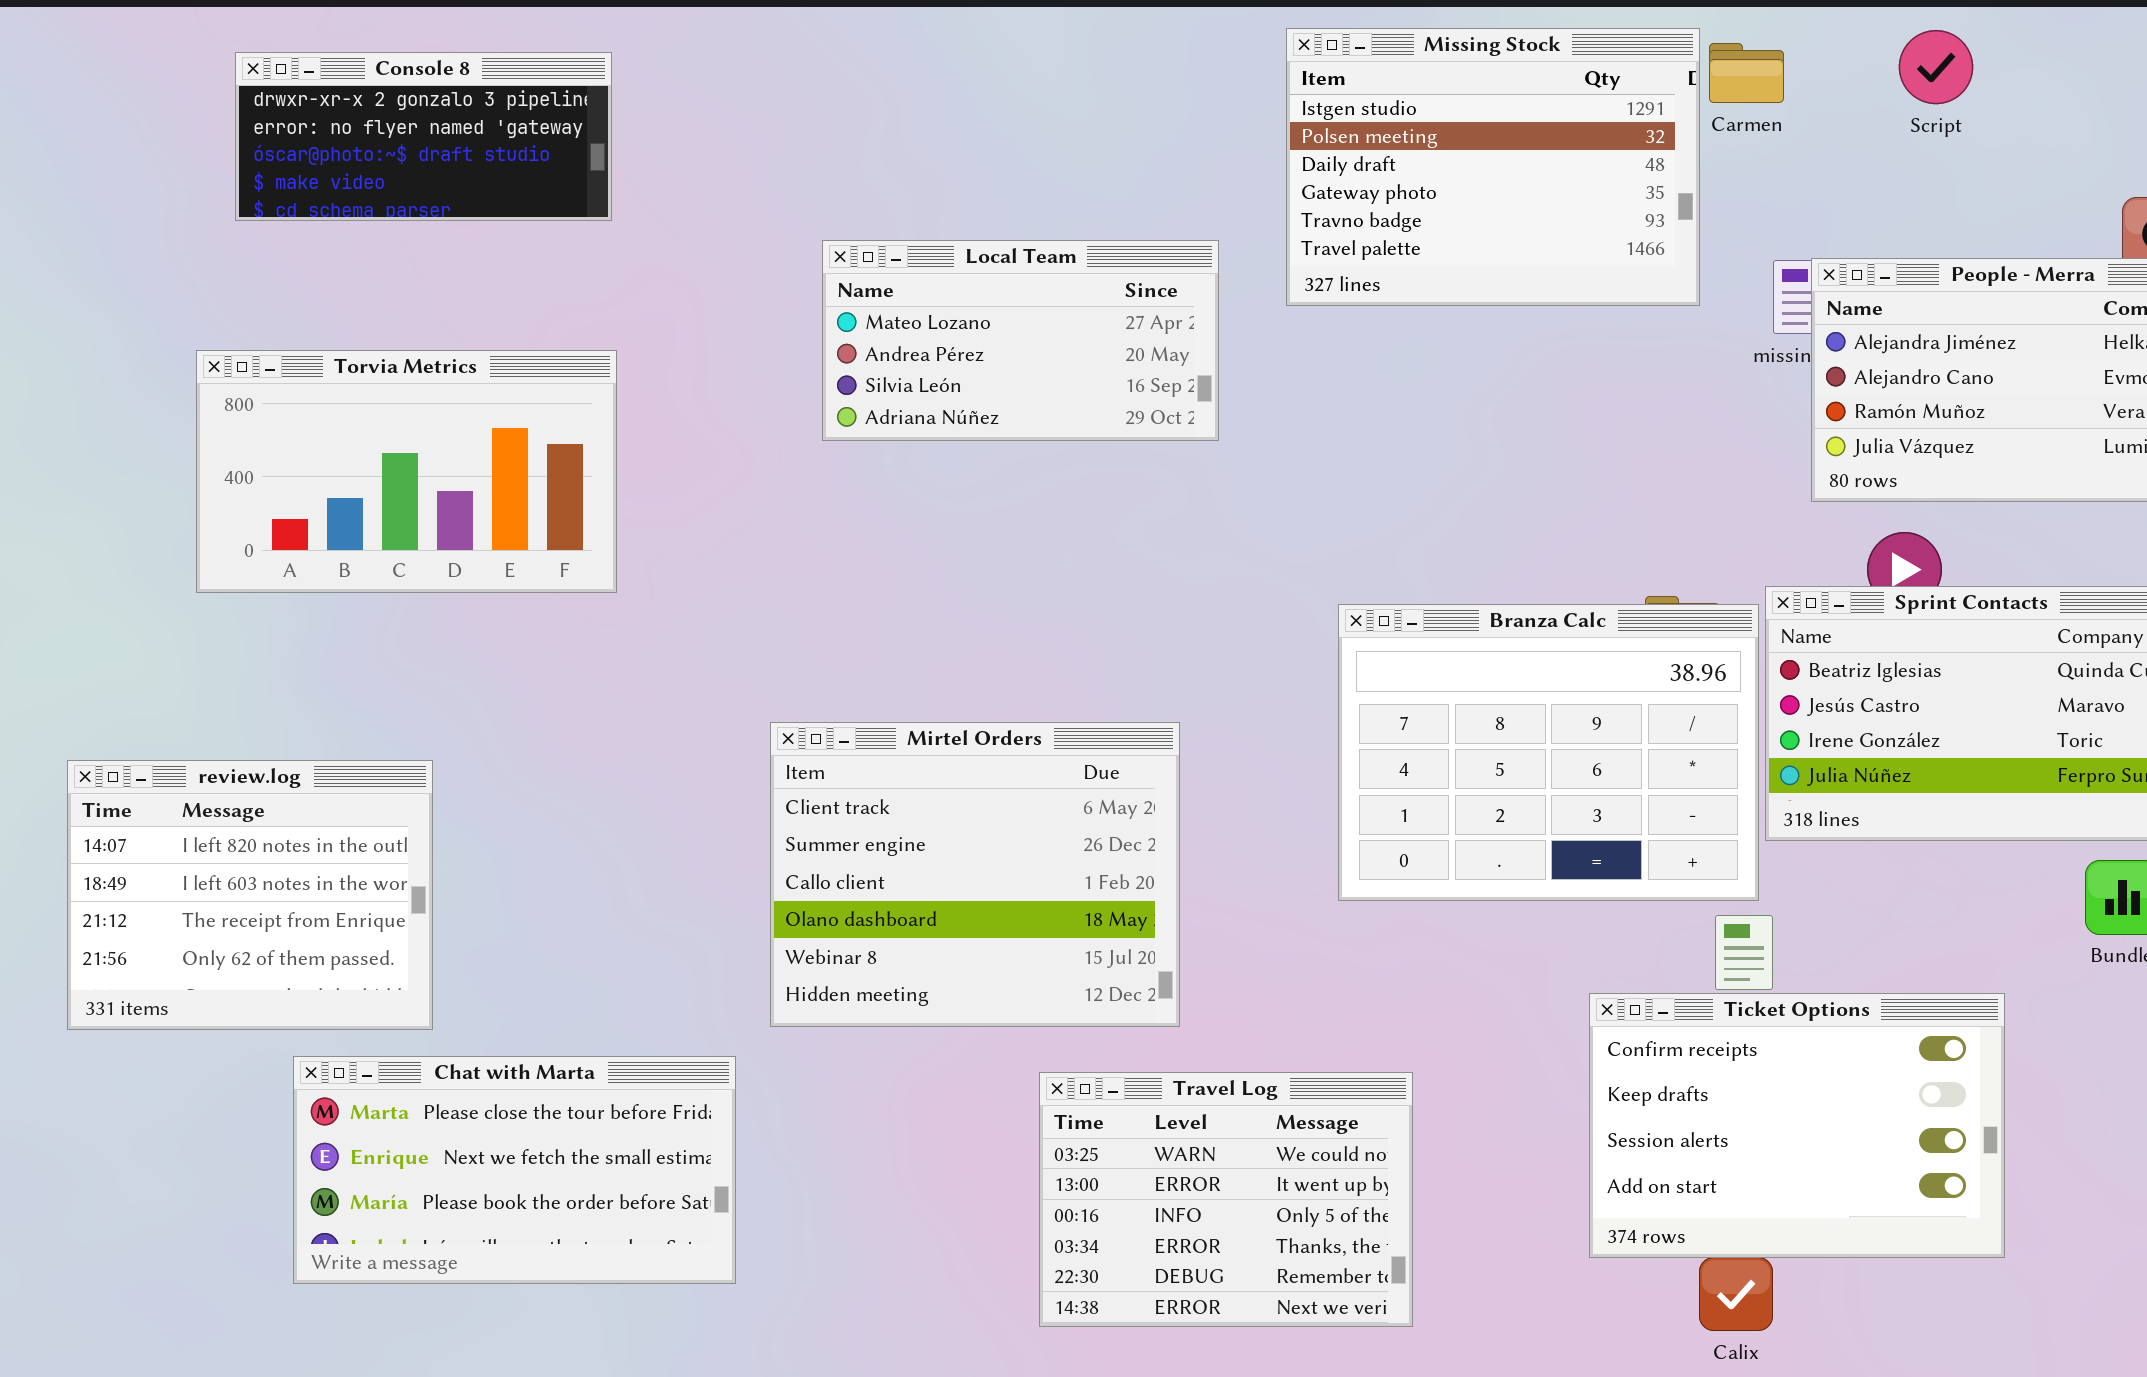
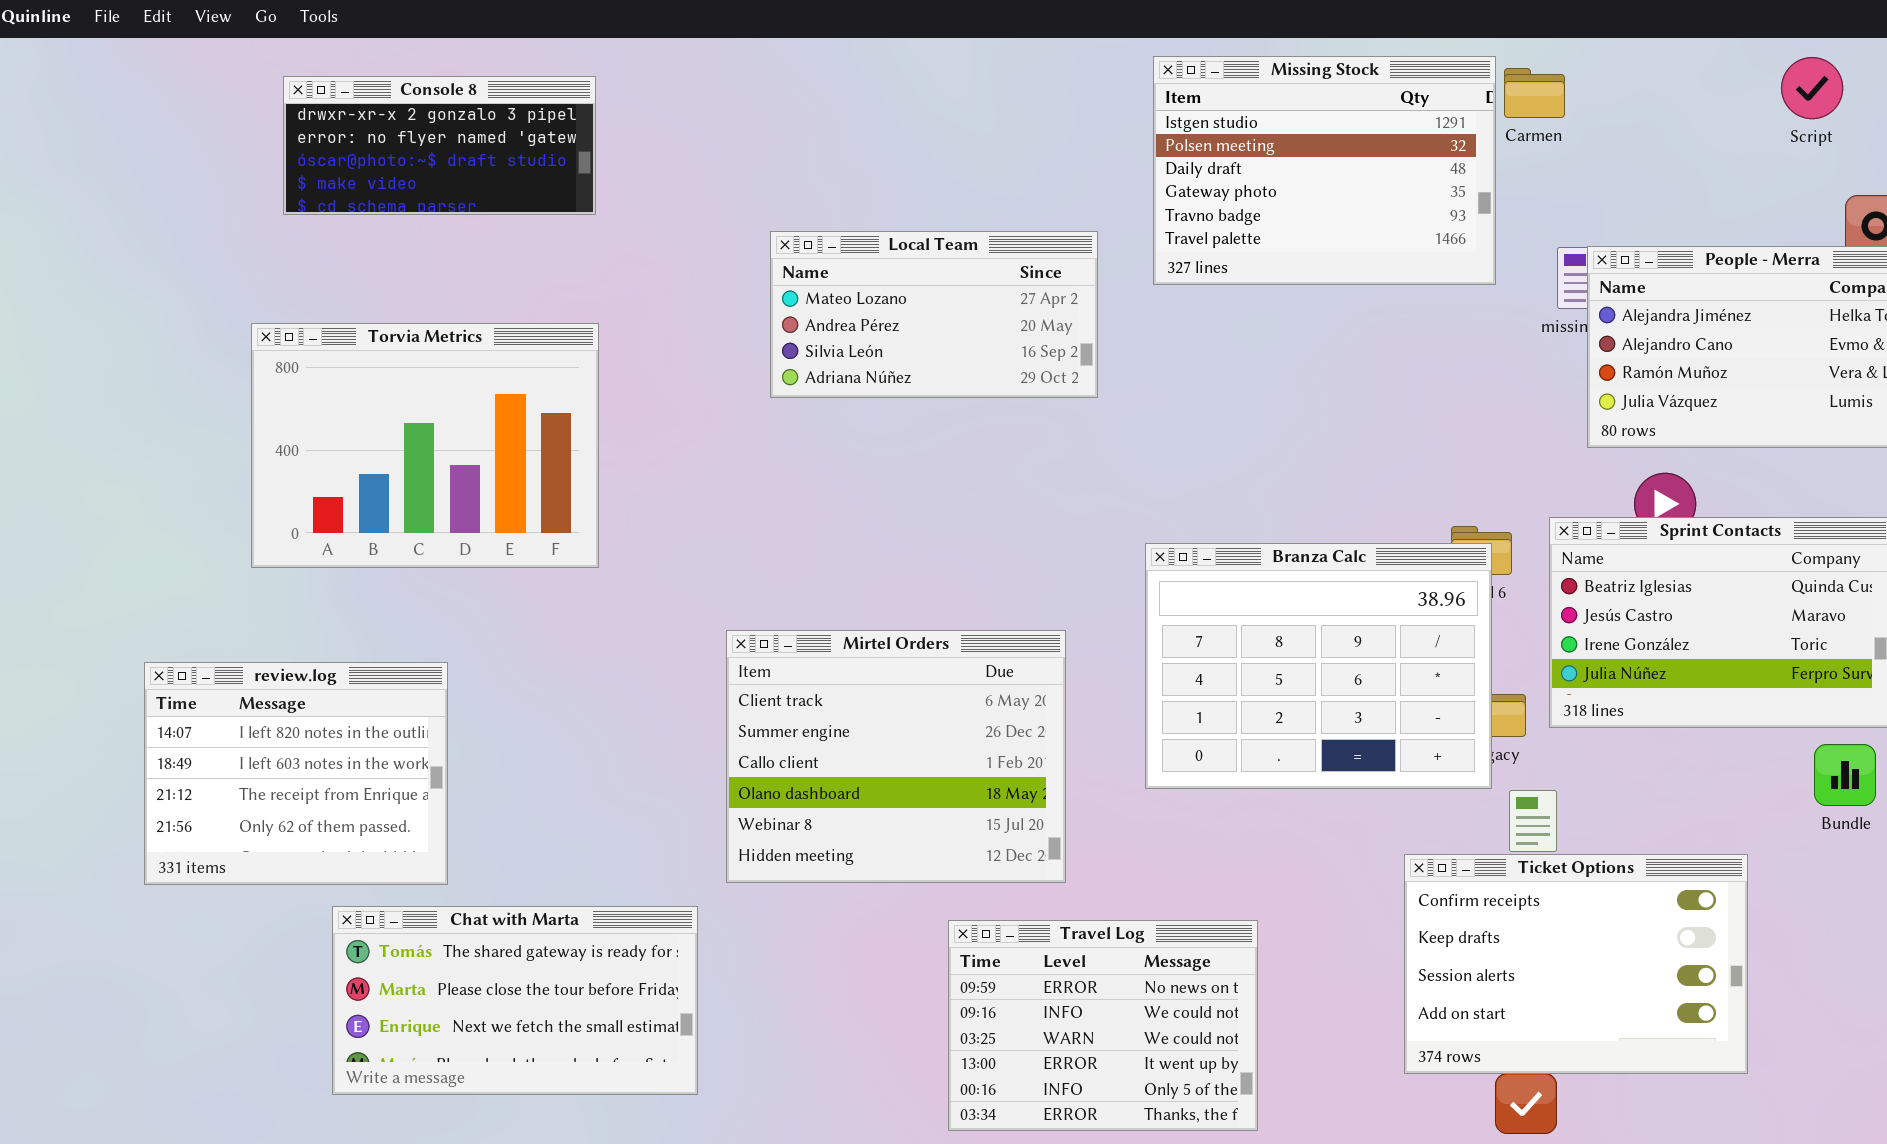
Script: [1899,30,1973,104] -> [1781,57,1843,119], moved
Torvia Metrics: [196,350,617,593] -> [251,323,599,568], resized
Branza Calc: [1338,604,1759,901] -> [1145,543,1492,789], moved
Chat with Marta: [293,1056,736,1284] -> [332,906,698,1095], scrolled up 1 row
Travel Log: [1039,1072,1413,1327] -> [948,920,1258,1131], scrolled up 2 rows

